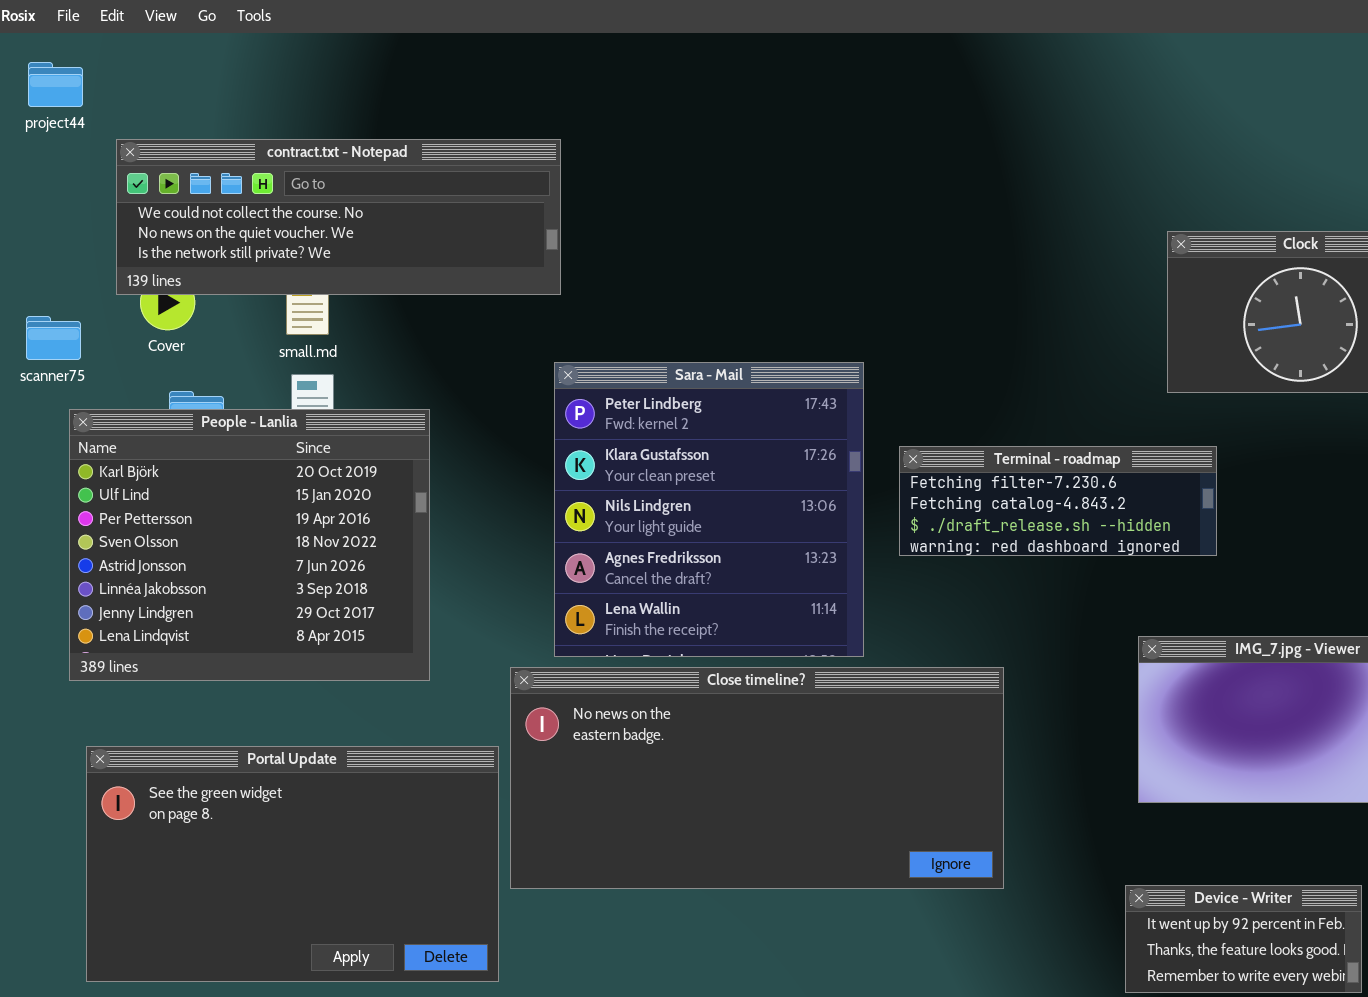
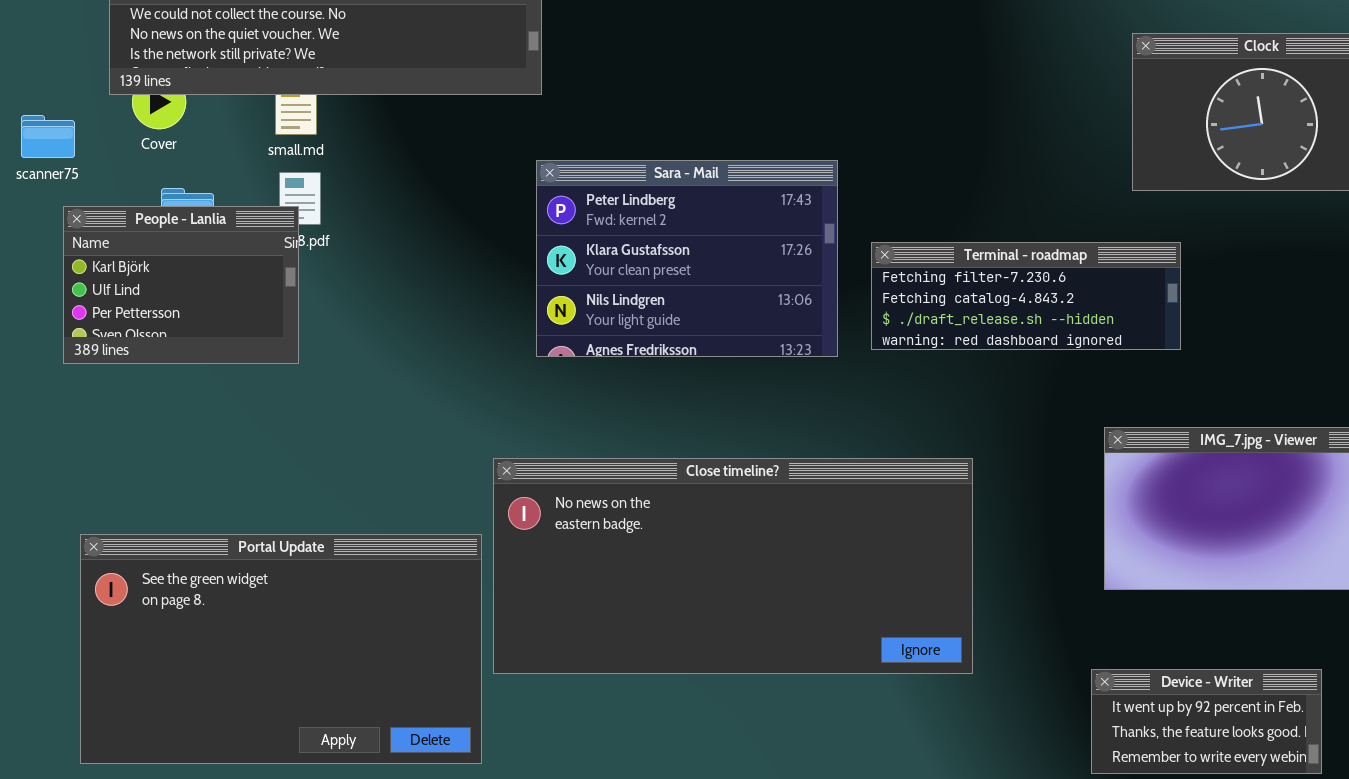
Sara - Mail: [554,362,864,657] -> [536,160,838,357], resized
People - Lanlia: [69,409,430,681] -> [63,206,299,364], resized

